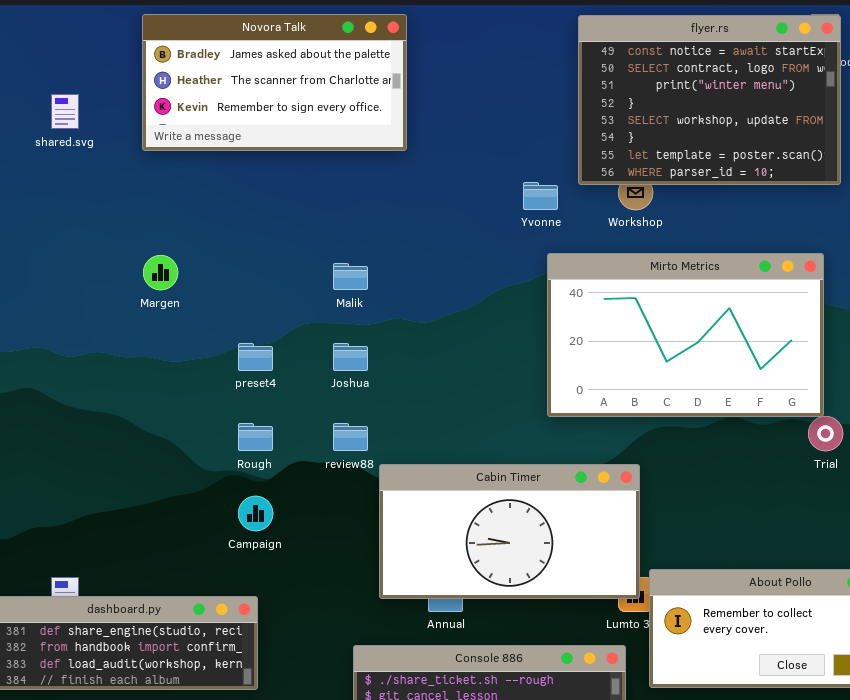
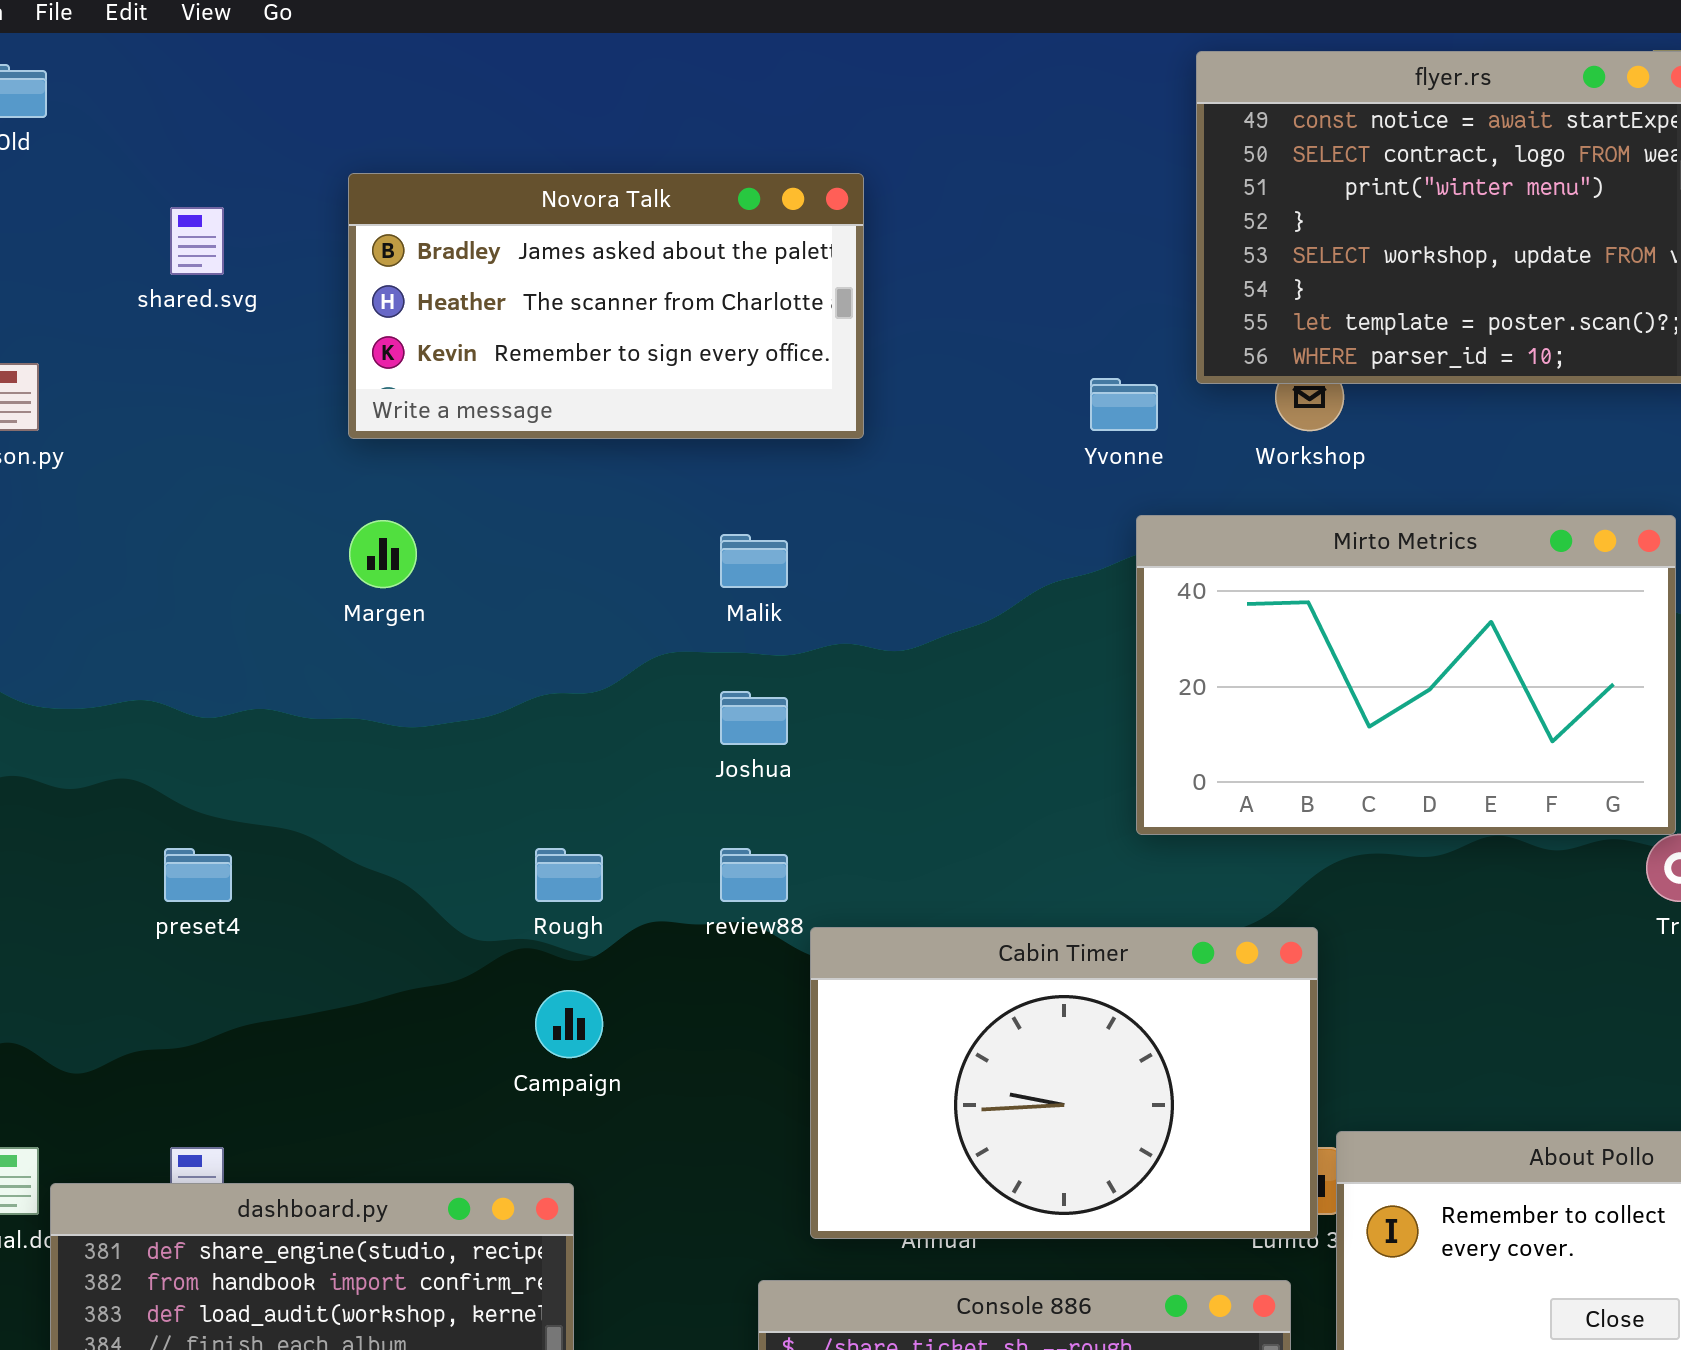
Novora Talk: [142,14,407,151] -> [348,173,864,439], moved
preset4: [238,343,273,371] -> [164,848,232,902], moved
Cabin Timer: [379,464,640,599] -> [810,927,1318,1239], resized

